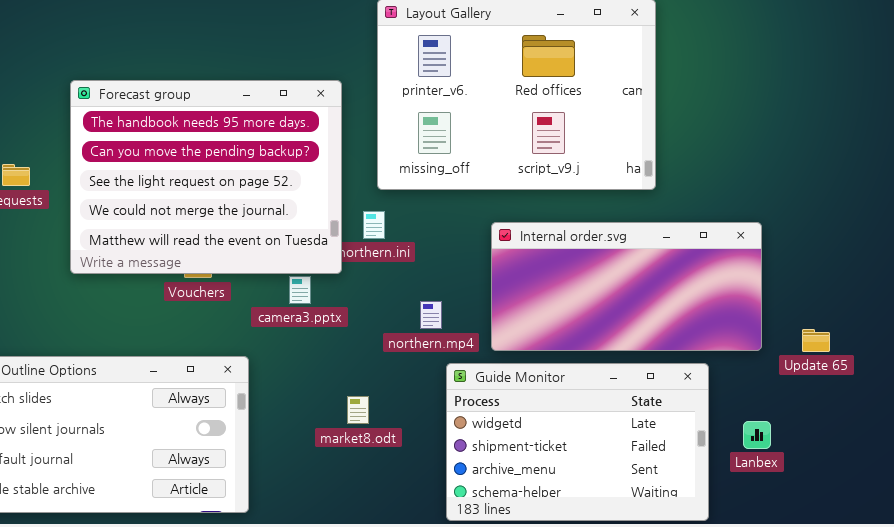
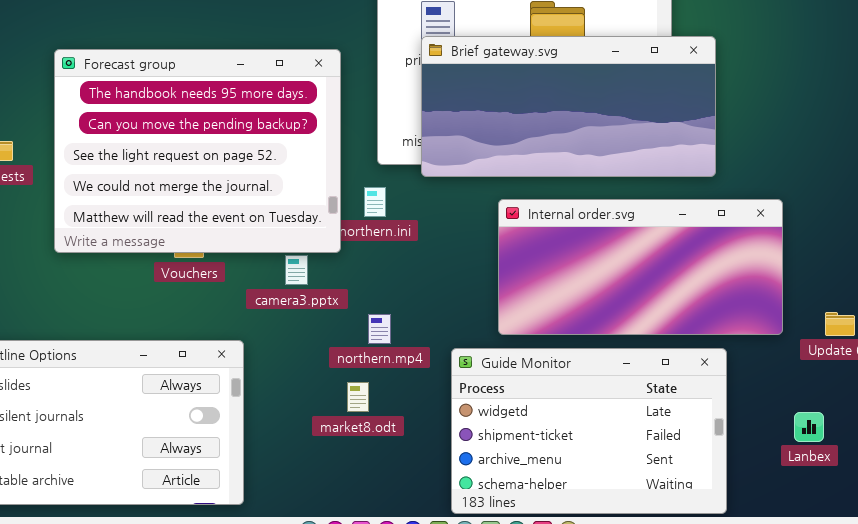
Brief gateway.svg: none -> [421,36,716,177], opened
northern.mp4: [420,301,442,329] -> [368,314,391,344], moved
Lanbex: [743,421,771,449] -> [794,412,824,442], moved

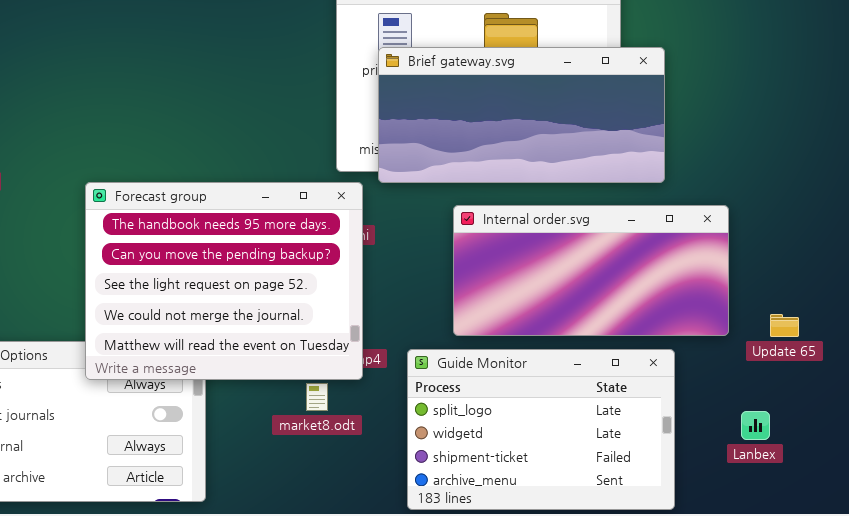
Forecast group: [54,49,341,253] -> [85,182,363,380], moved
Guide Monitor: [451,348,727,514] -> [407,349,675,510], scrolled up 1 row

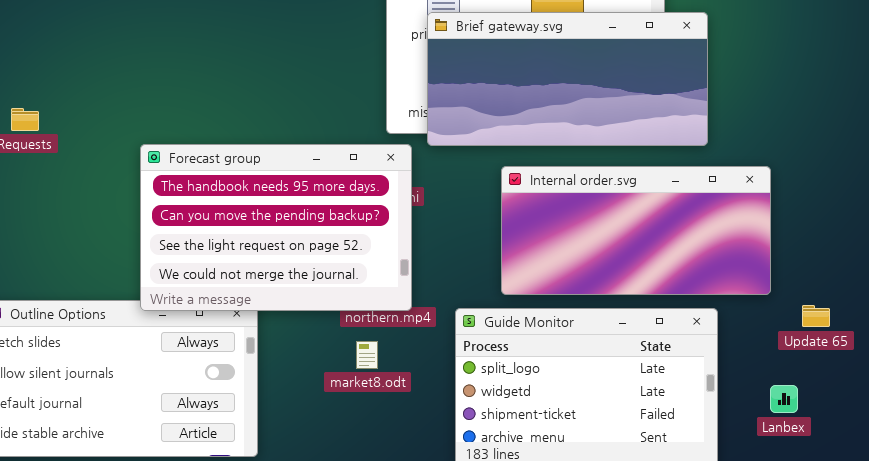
Forecast group: [85,182,363,380] -> [140,144,412,311], resized
Update 65: [770,314,799,337] -> [802,305,830,327], moved
Lanbex: [741,411,770,440] -> [770,385,798,413], moved

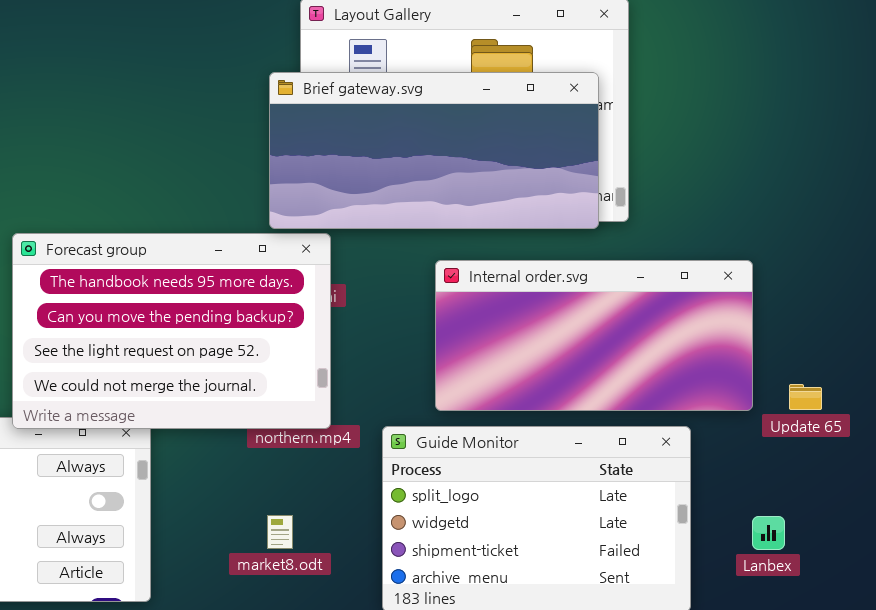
Brief gateway.svg: [427,12,708,146] -> [269,72,599,229], moved
Update 65: [802,305,830,327] -> [789,384,822,410], moved
market8.odt: [356,341,378,369] -> [267,515,293,549], moved

